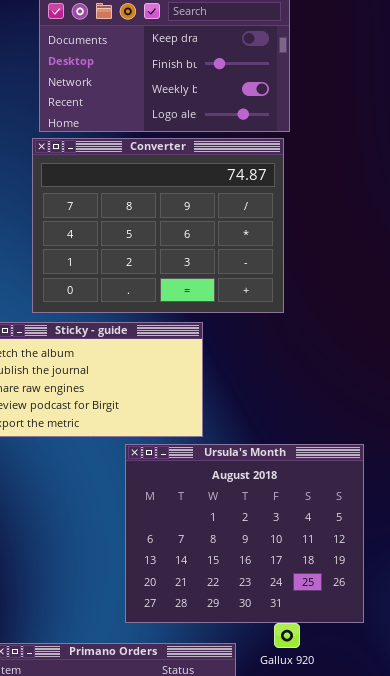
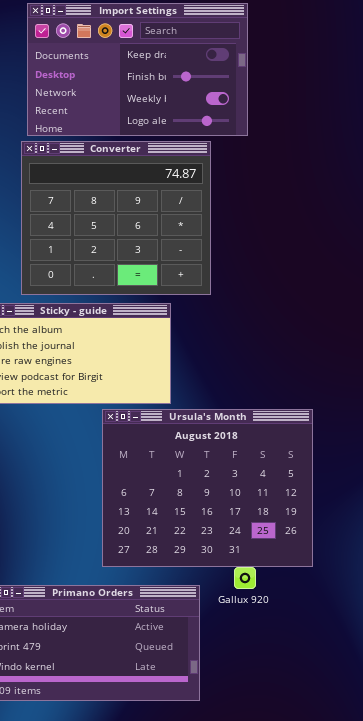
Converter: [32,138,284,313] -> [21,141,211,295], resized

